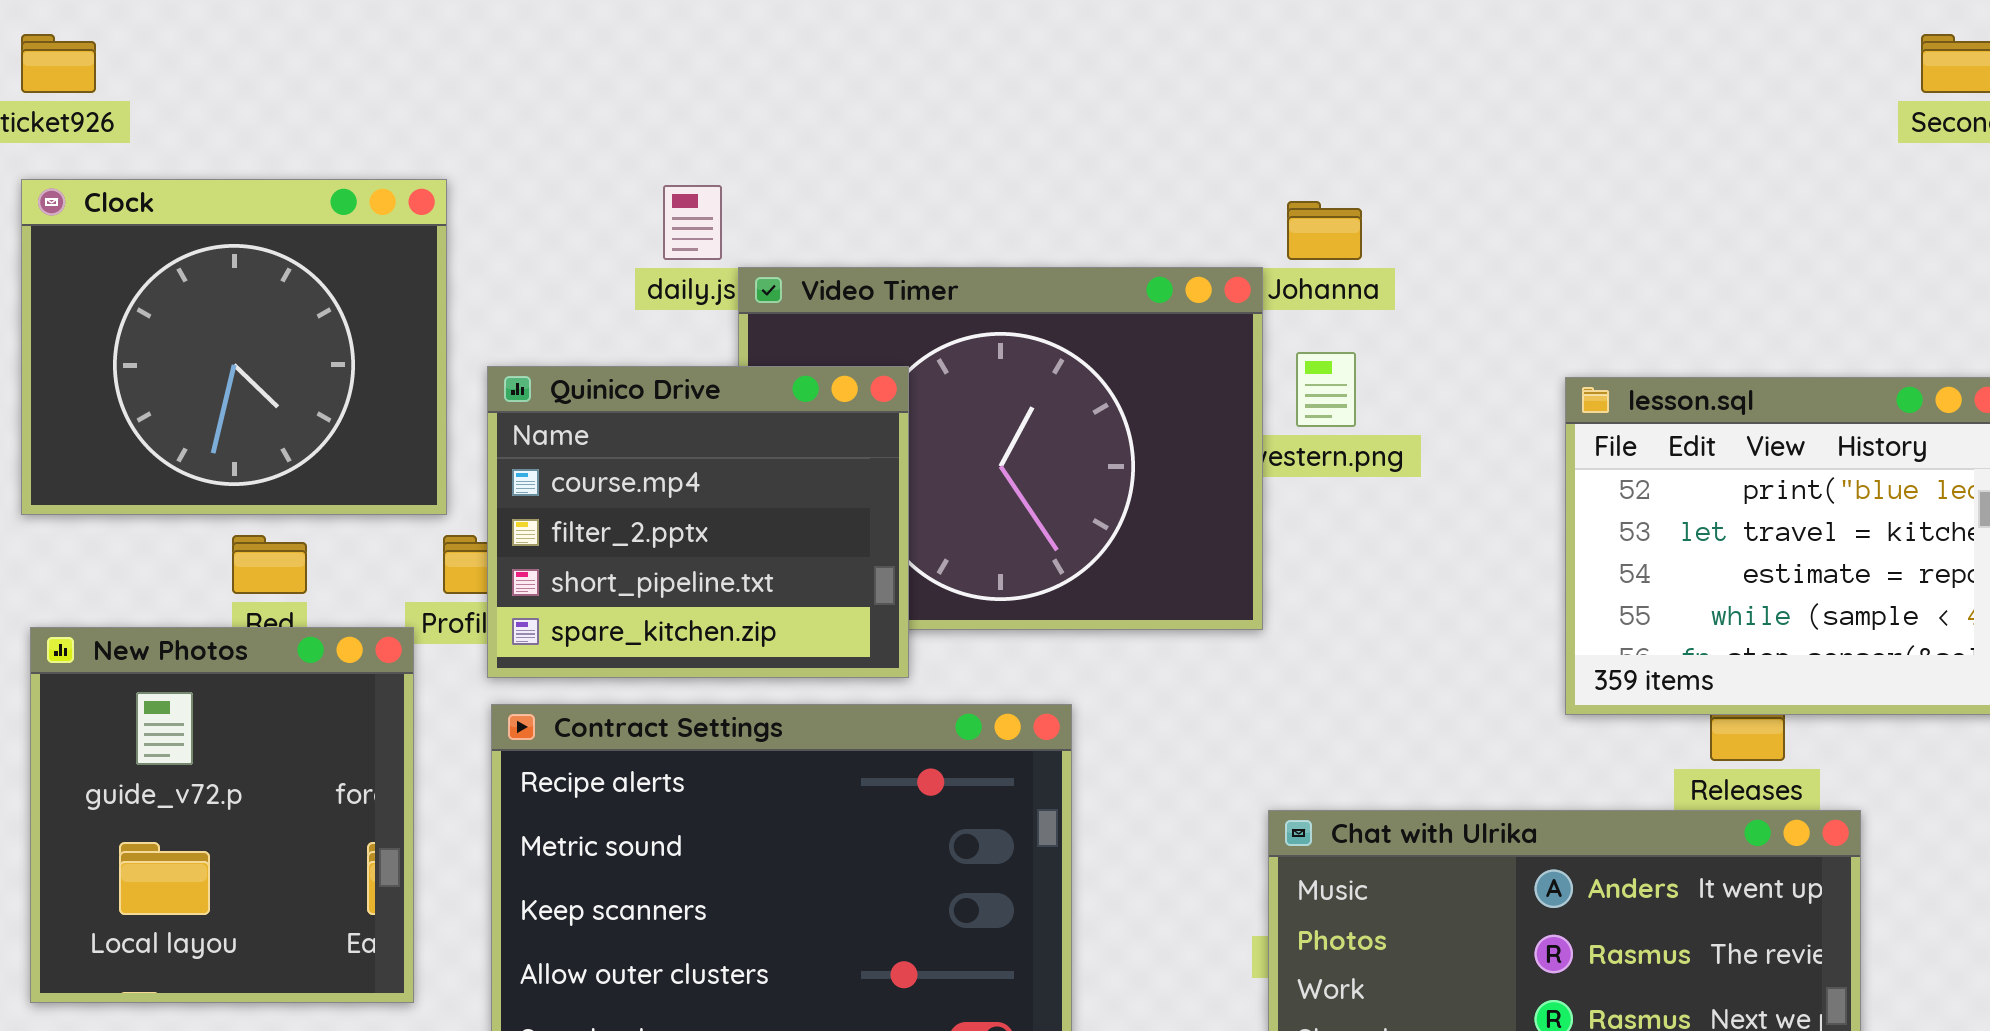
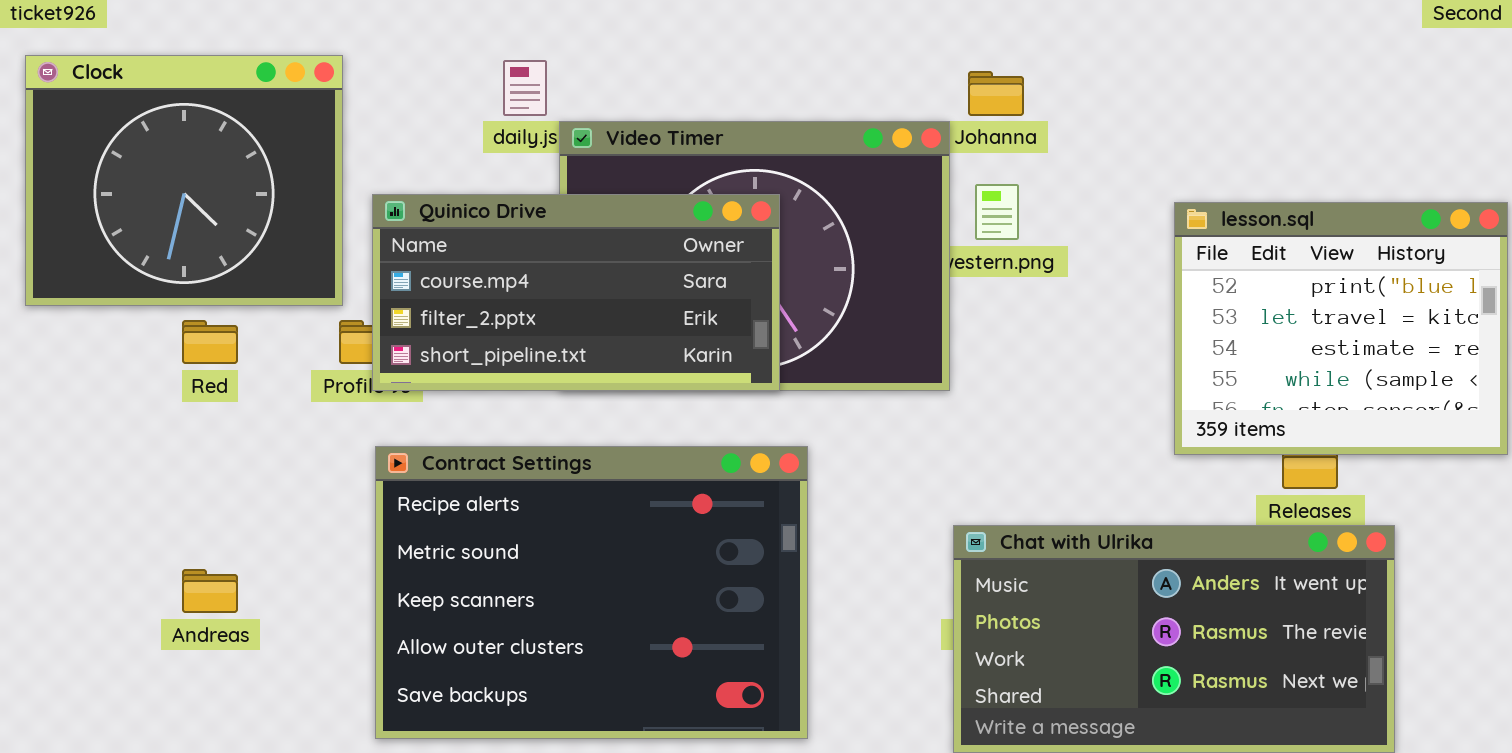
Quinico Drive: [487,366,909,678] -> [372,194,780,391], resized
New Photos: [30,627,414,1003] -> none, closed

